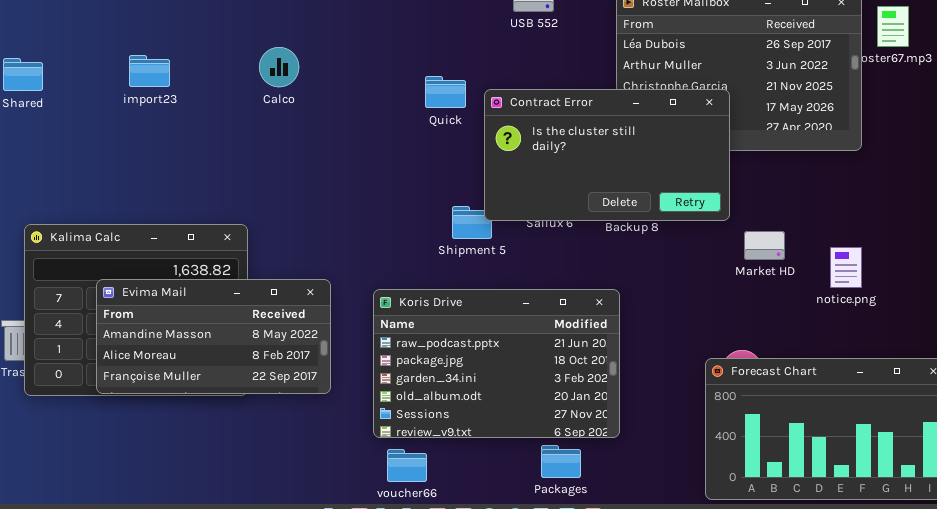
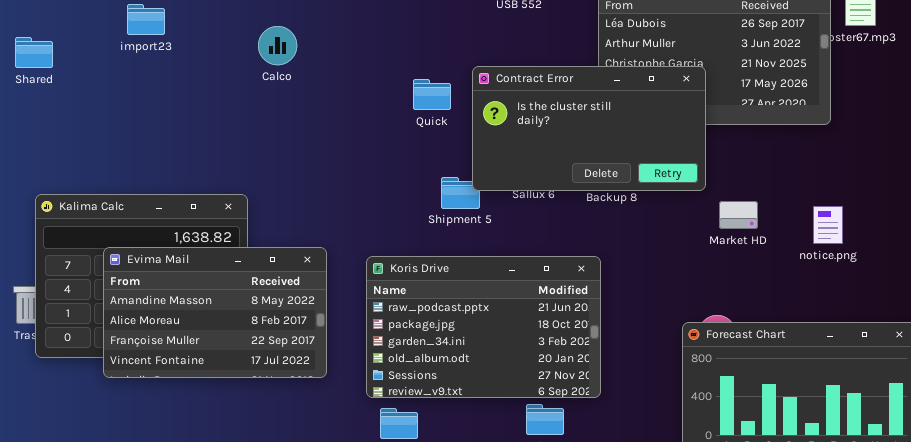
import23: [129,55,170,87] -> [127,4,165,35], moved
Quick: [425,76,466,108] -> [413,79,451,110], moved
notice.png: [830,247,862,288] -> [813,206,843,244], moved
Evima Mail: [96,279,331,394] -> [103,247,327,378], resized

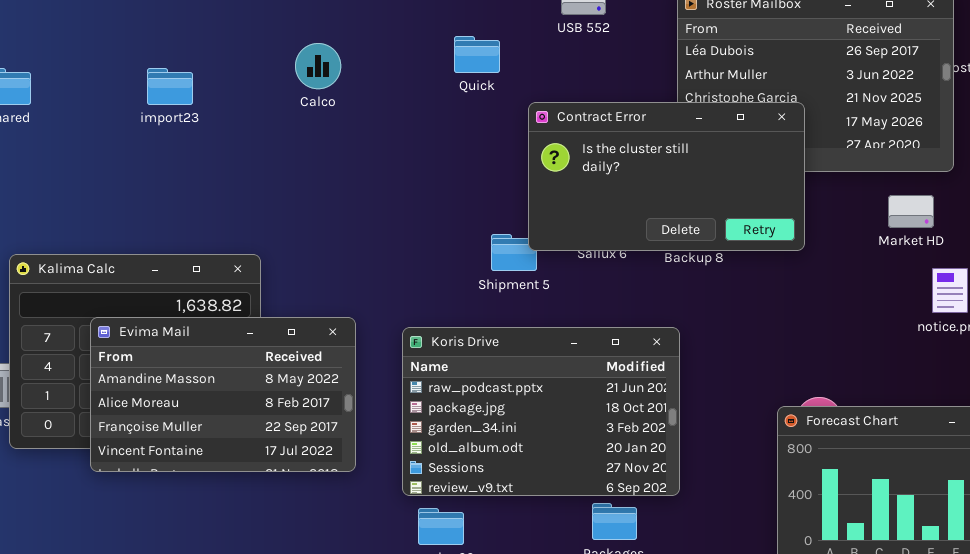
import23: [127,4,165,35] -> [147,68,193,105], moved
Calco: [258,26,297,65] -> [295,43,341,89], moved
Quick: [413,79,451,110] -> [454,36,500,73], moved
Market HD: [719,201,758,229] -> [888,195,934,228], moved

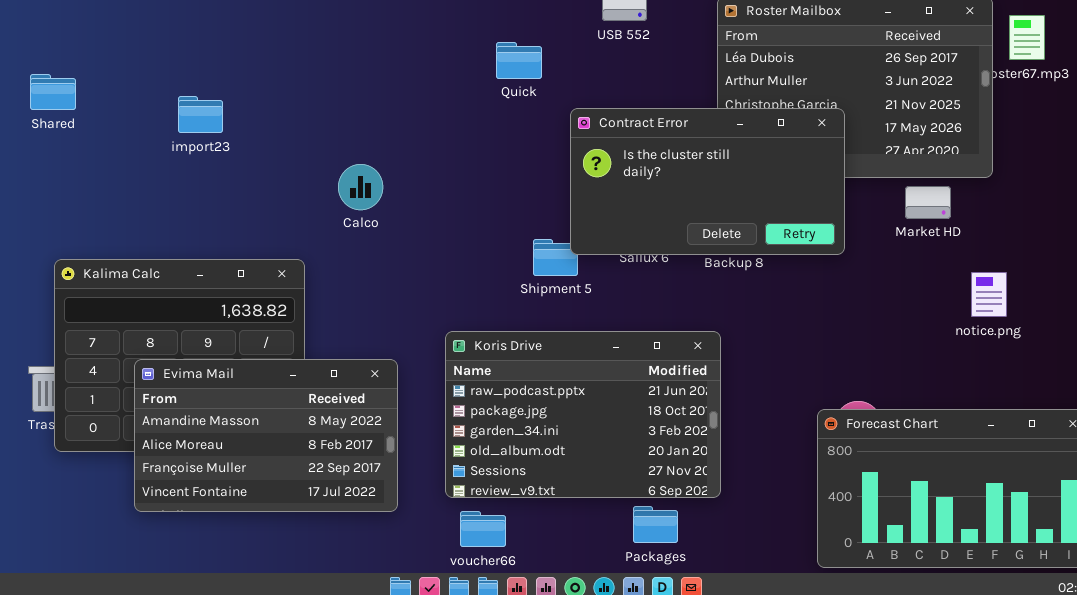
Calco: [295,43,341,89] -> [338,164,383,210], moved
import23: [147,68,193,105] -> [178,96,223,133], moved
Market HD: [888,195,934,228] -> [905,186,951,219], moved
Evima Mail: [90,317,356,472] -> [134,359,398,512], moved

